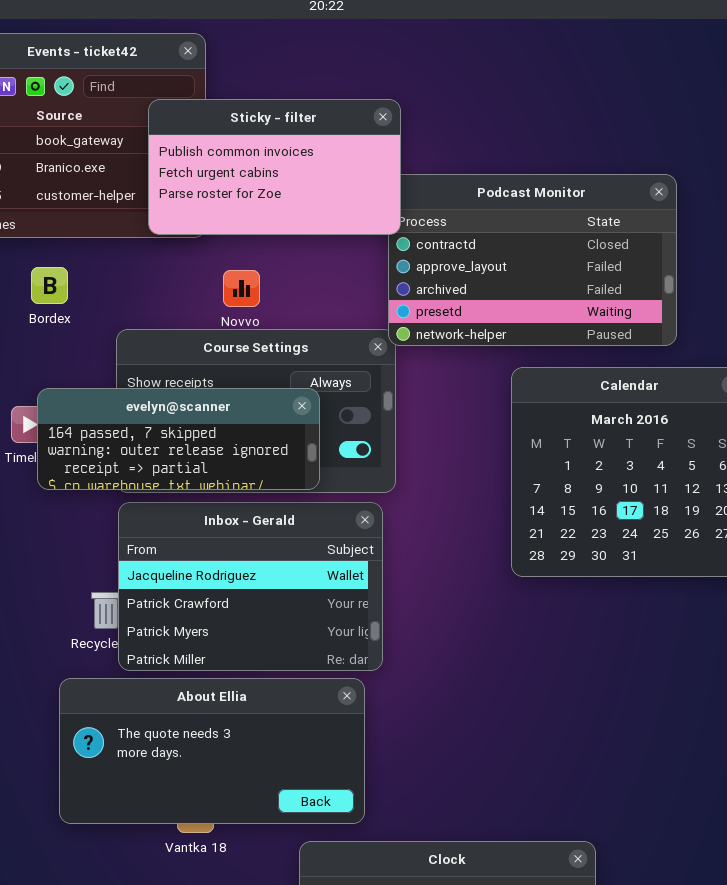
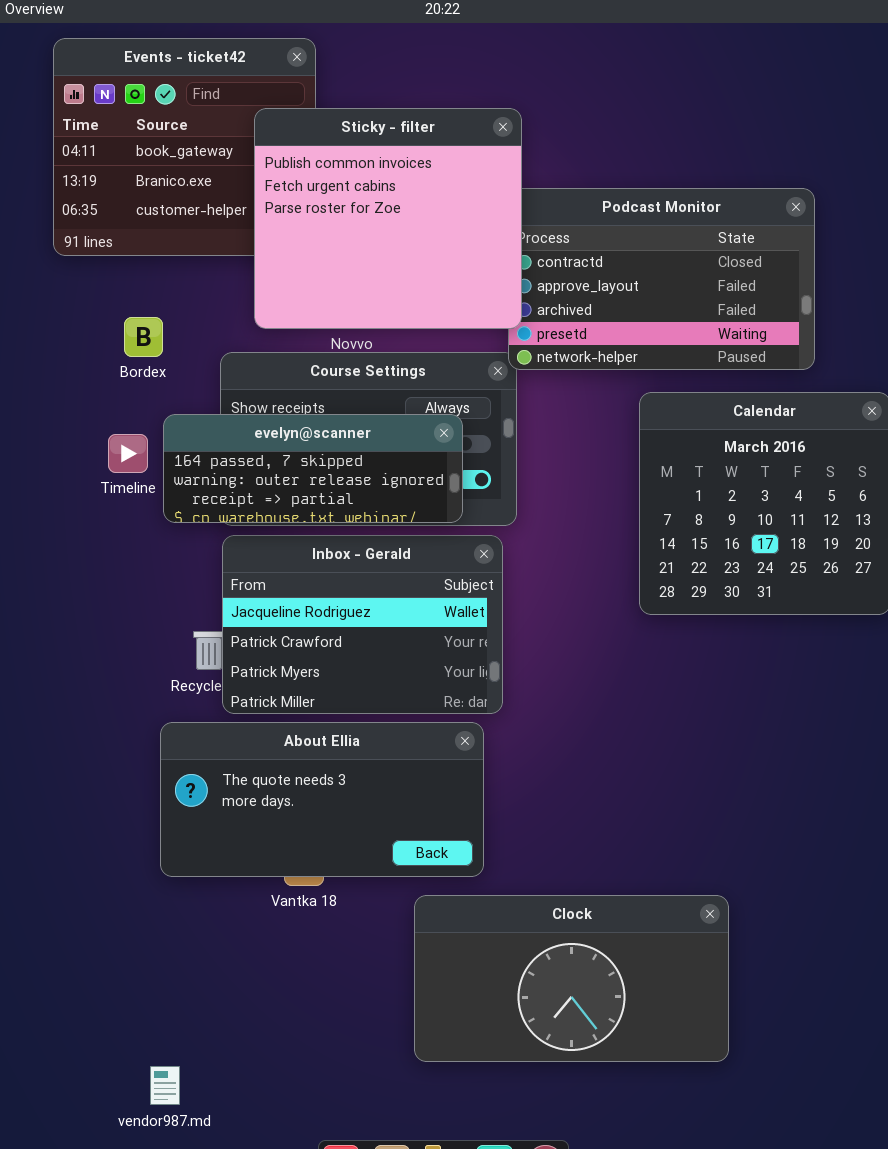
Sticky - filter: [148,99,401,235] -> [254,108,522,329], resized
Bordex: [31,267,68,304] -> [124,317,163,357], moved
evelyn@scanner: [37,388,320,490] -> [163,414,463,523], moved

